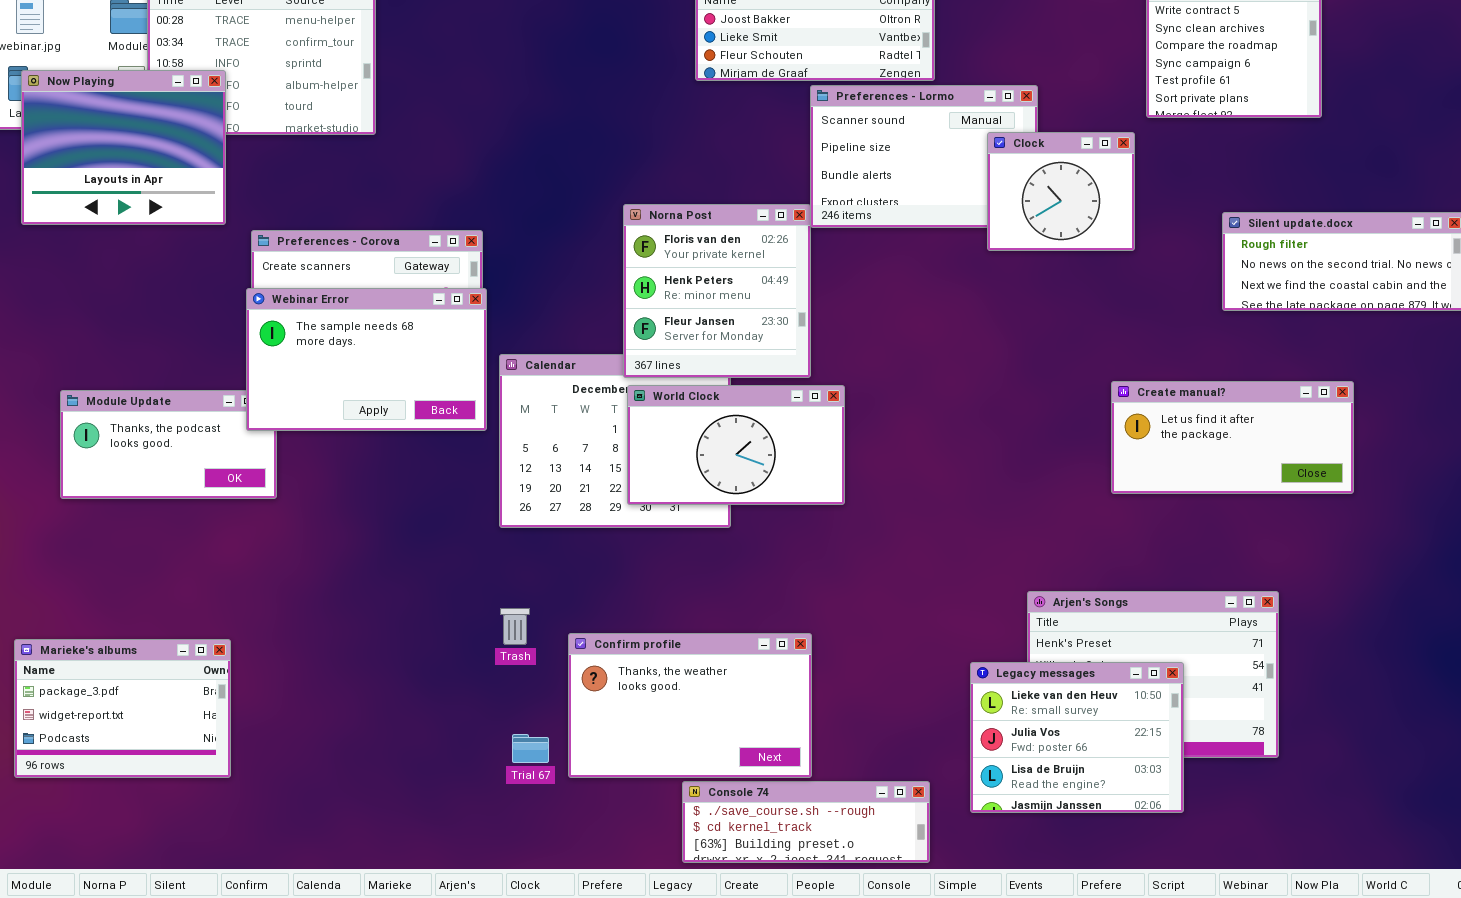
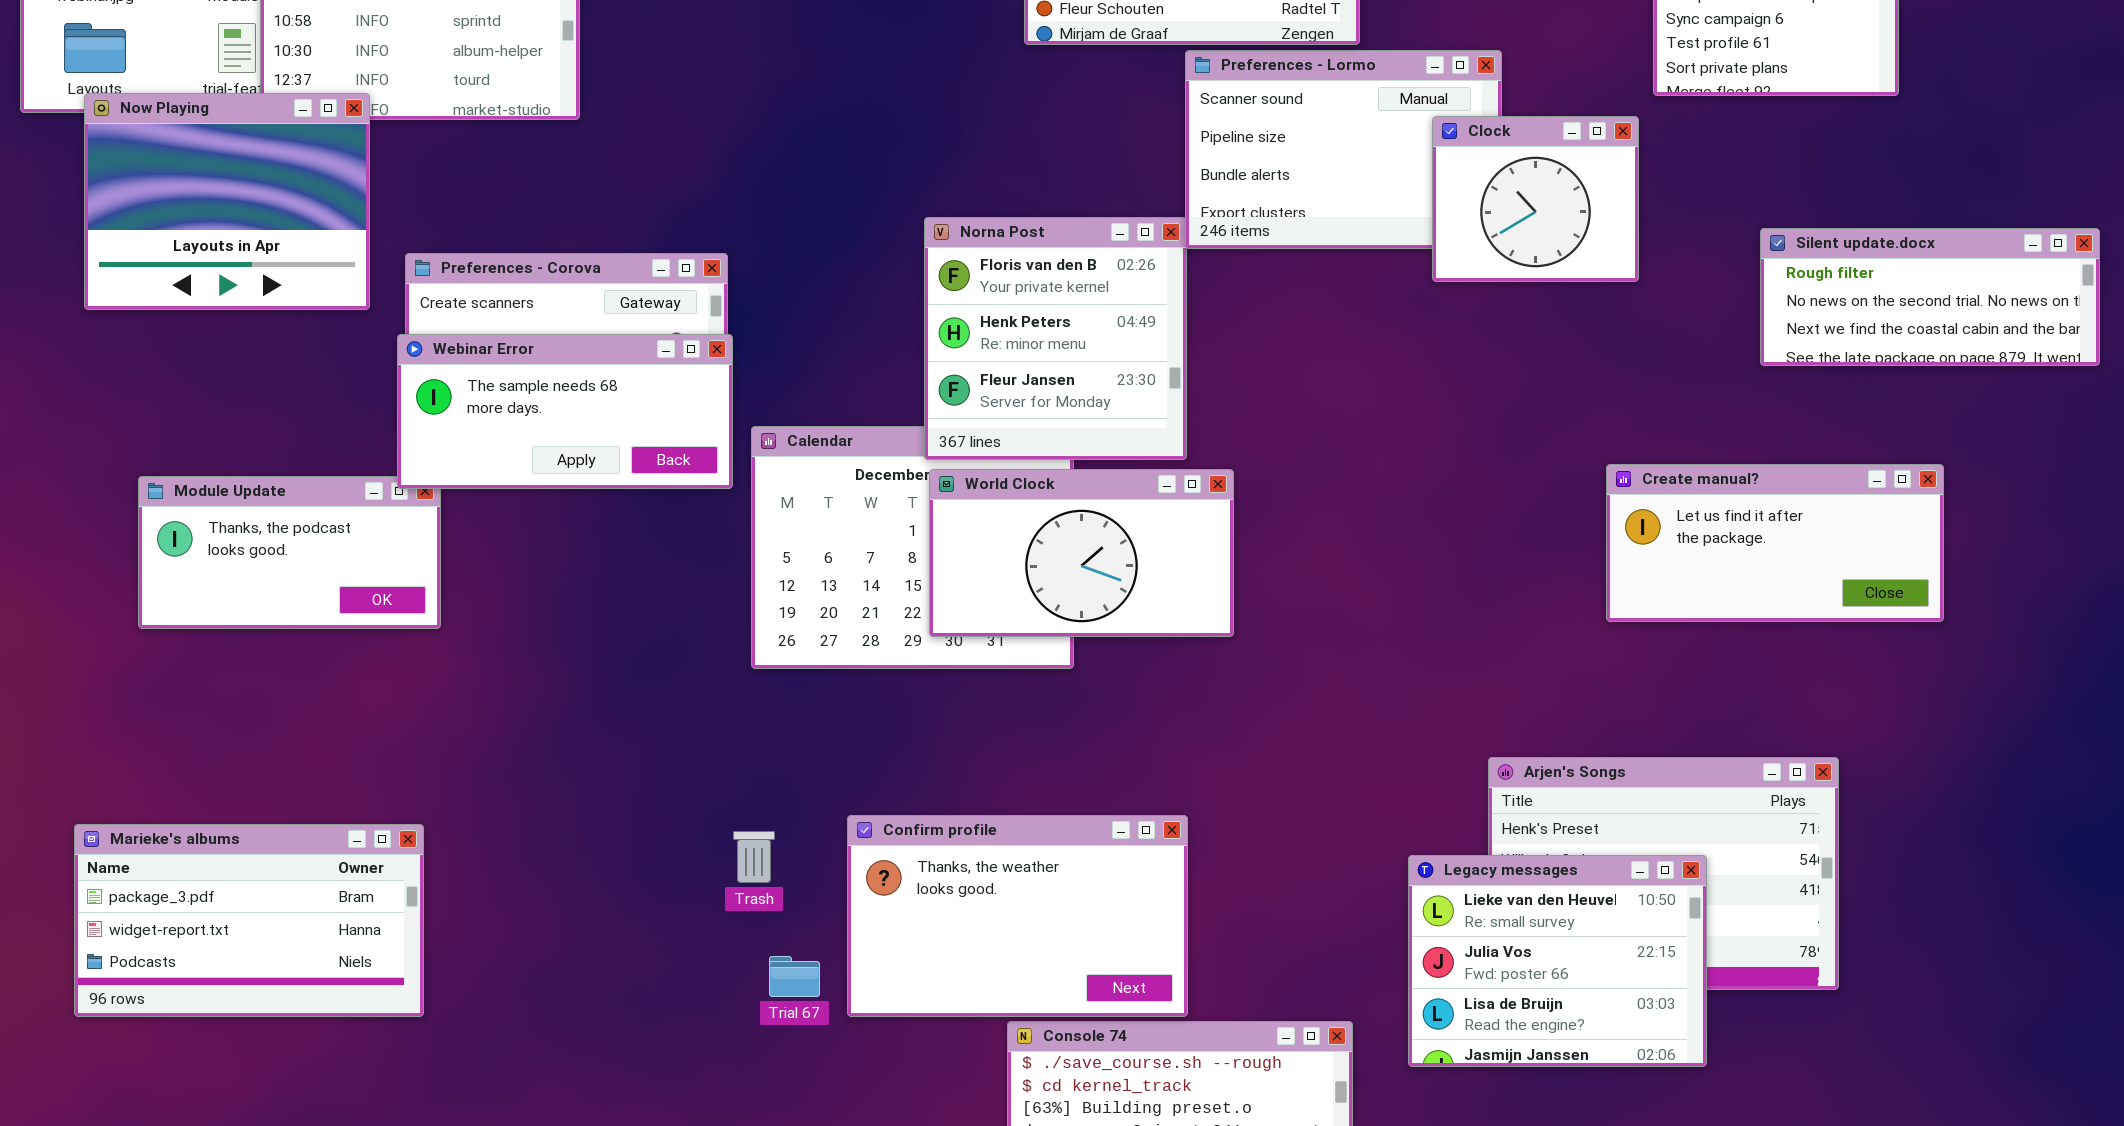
Now Playing: [21,70,226,225] -> [84,93,370,310], moved
Webinar Error: [246,288,487,431] -> [397,334,733,489], resized
Trash: [500,608,530,645] -> [733,831,775,883], moved
Marieke's albums: [14,639,231,778] -> [74,824,424,1017], resized

